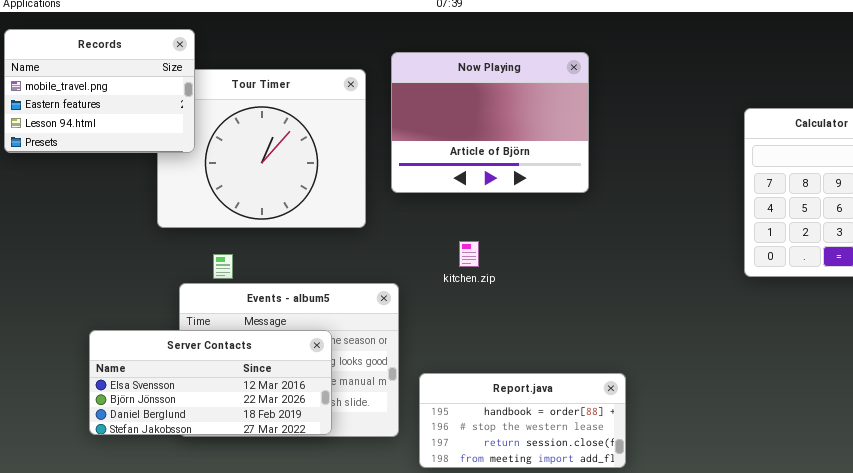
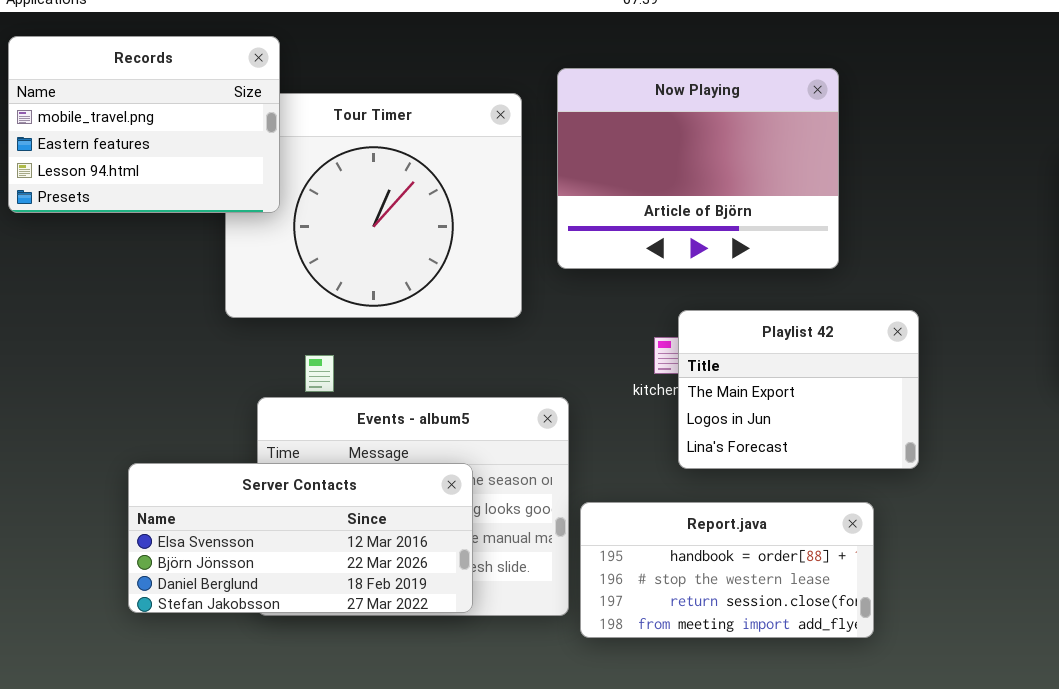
Playlist 42: none -> [678,310,919,469], opened
Report.java: [419,373,626,468] -> [580,502,874,638], moved

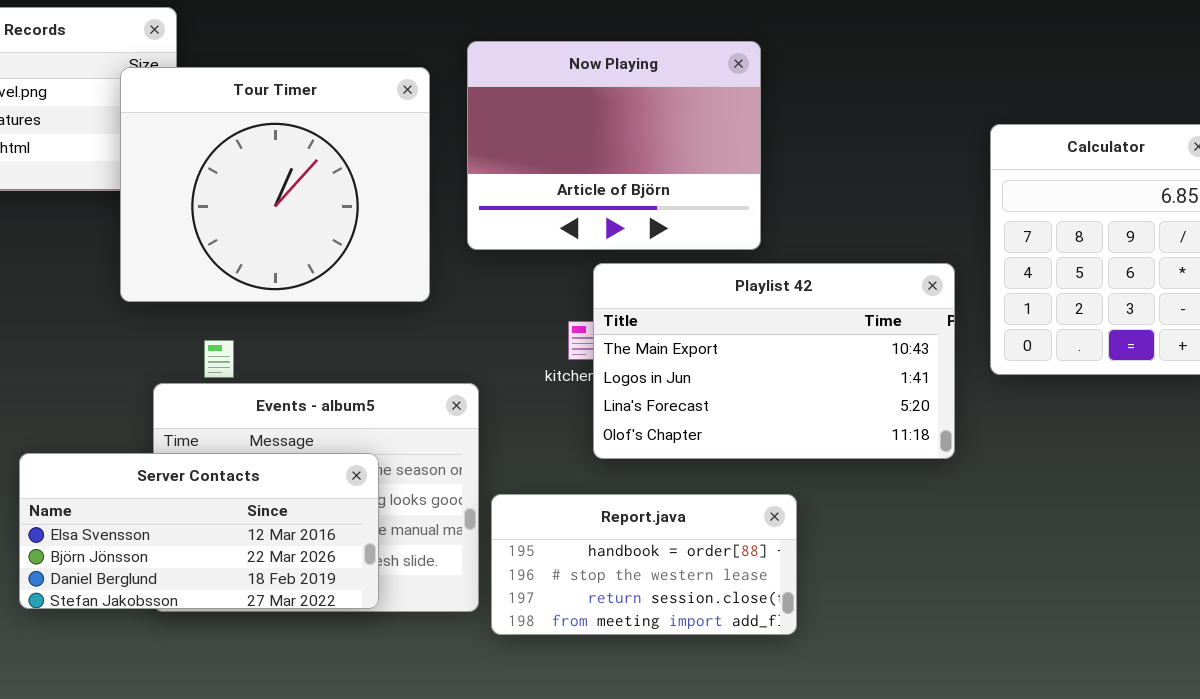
Tour Timer: [225,93,522,318] -> [120,67,430,302], raised
Playlist 42: [678,310,919,469] -> [593,263,955,459], resized

